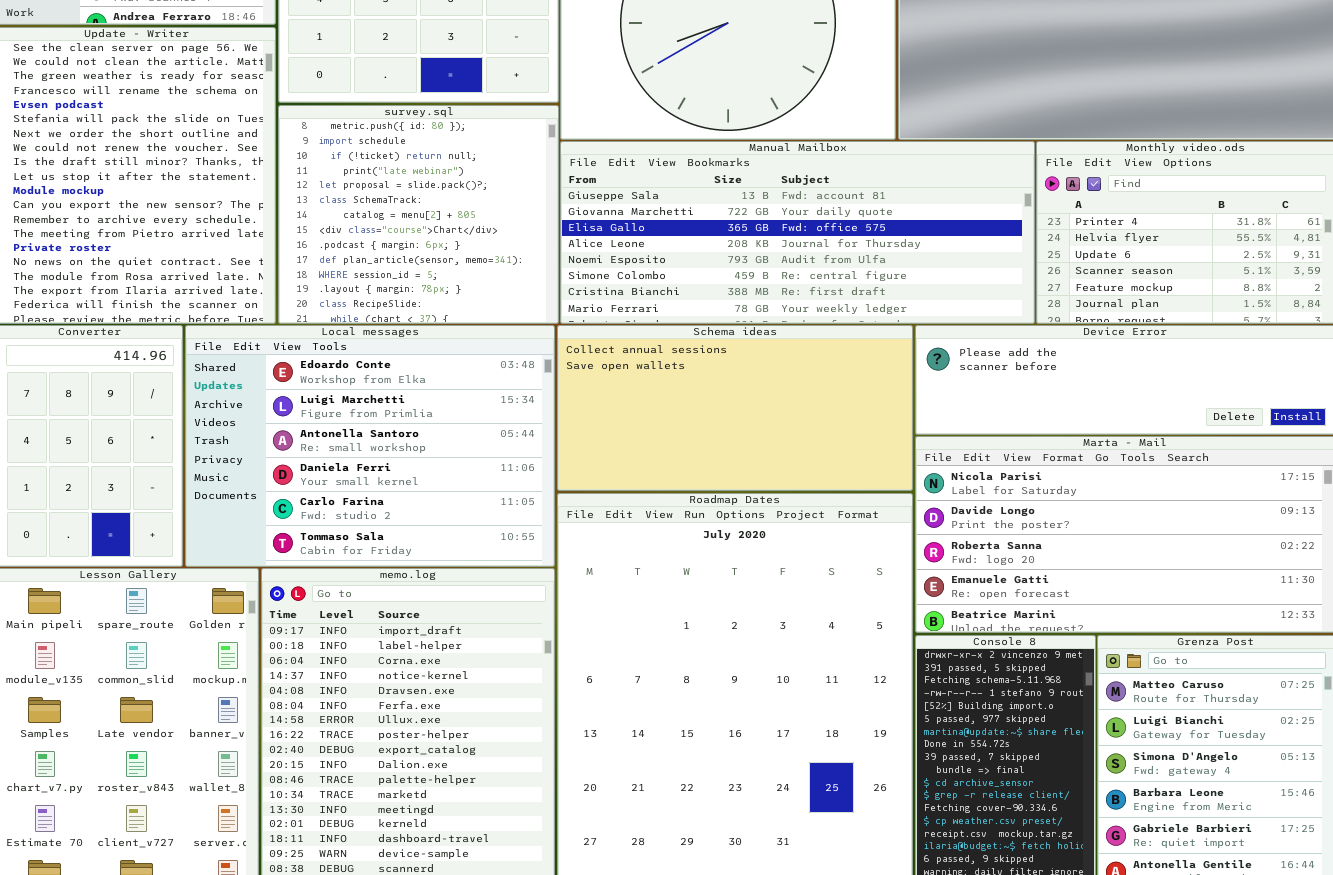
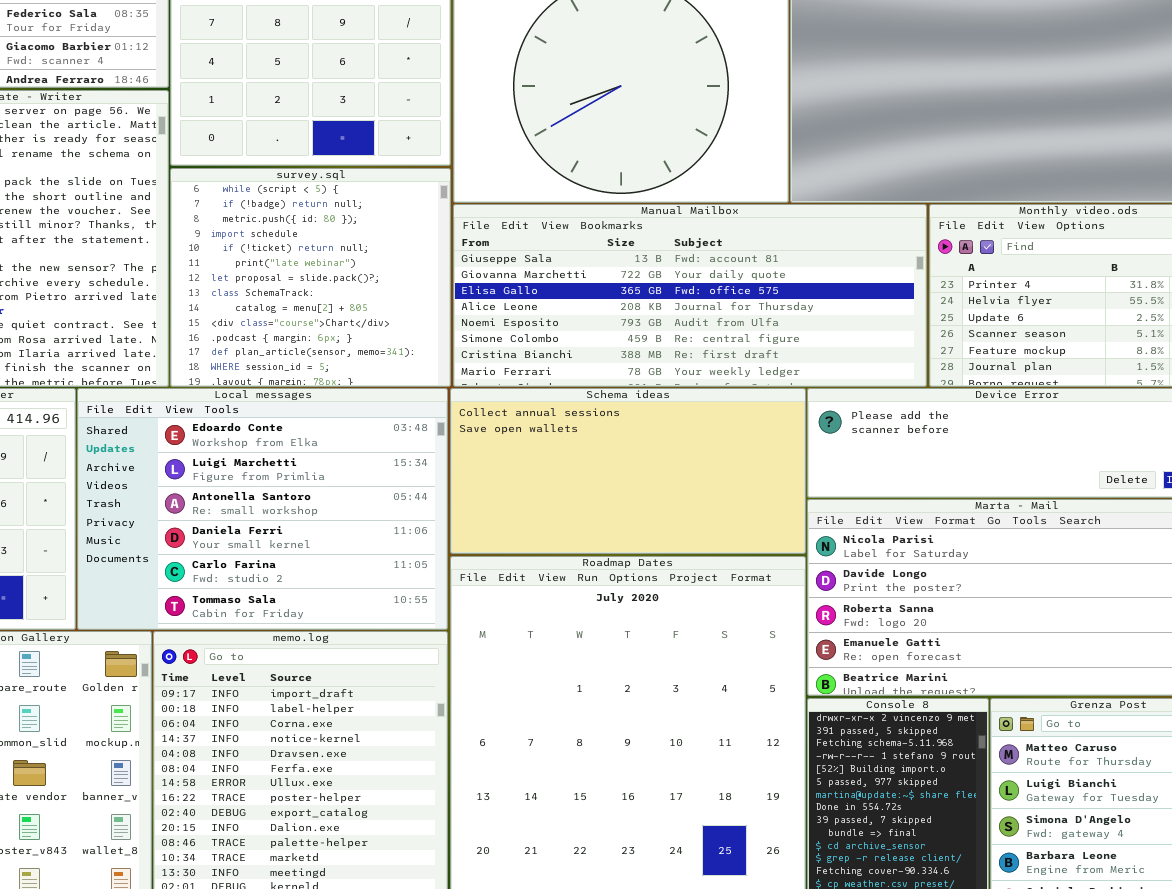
survey.sql: [278,105,559,324] -> [170,168,451,387], scrolled up 2 rows

